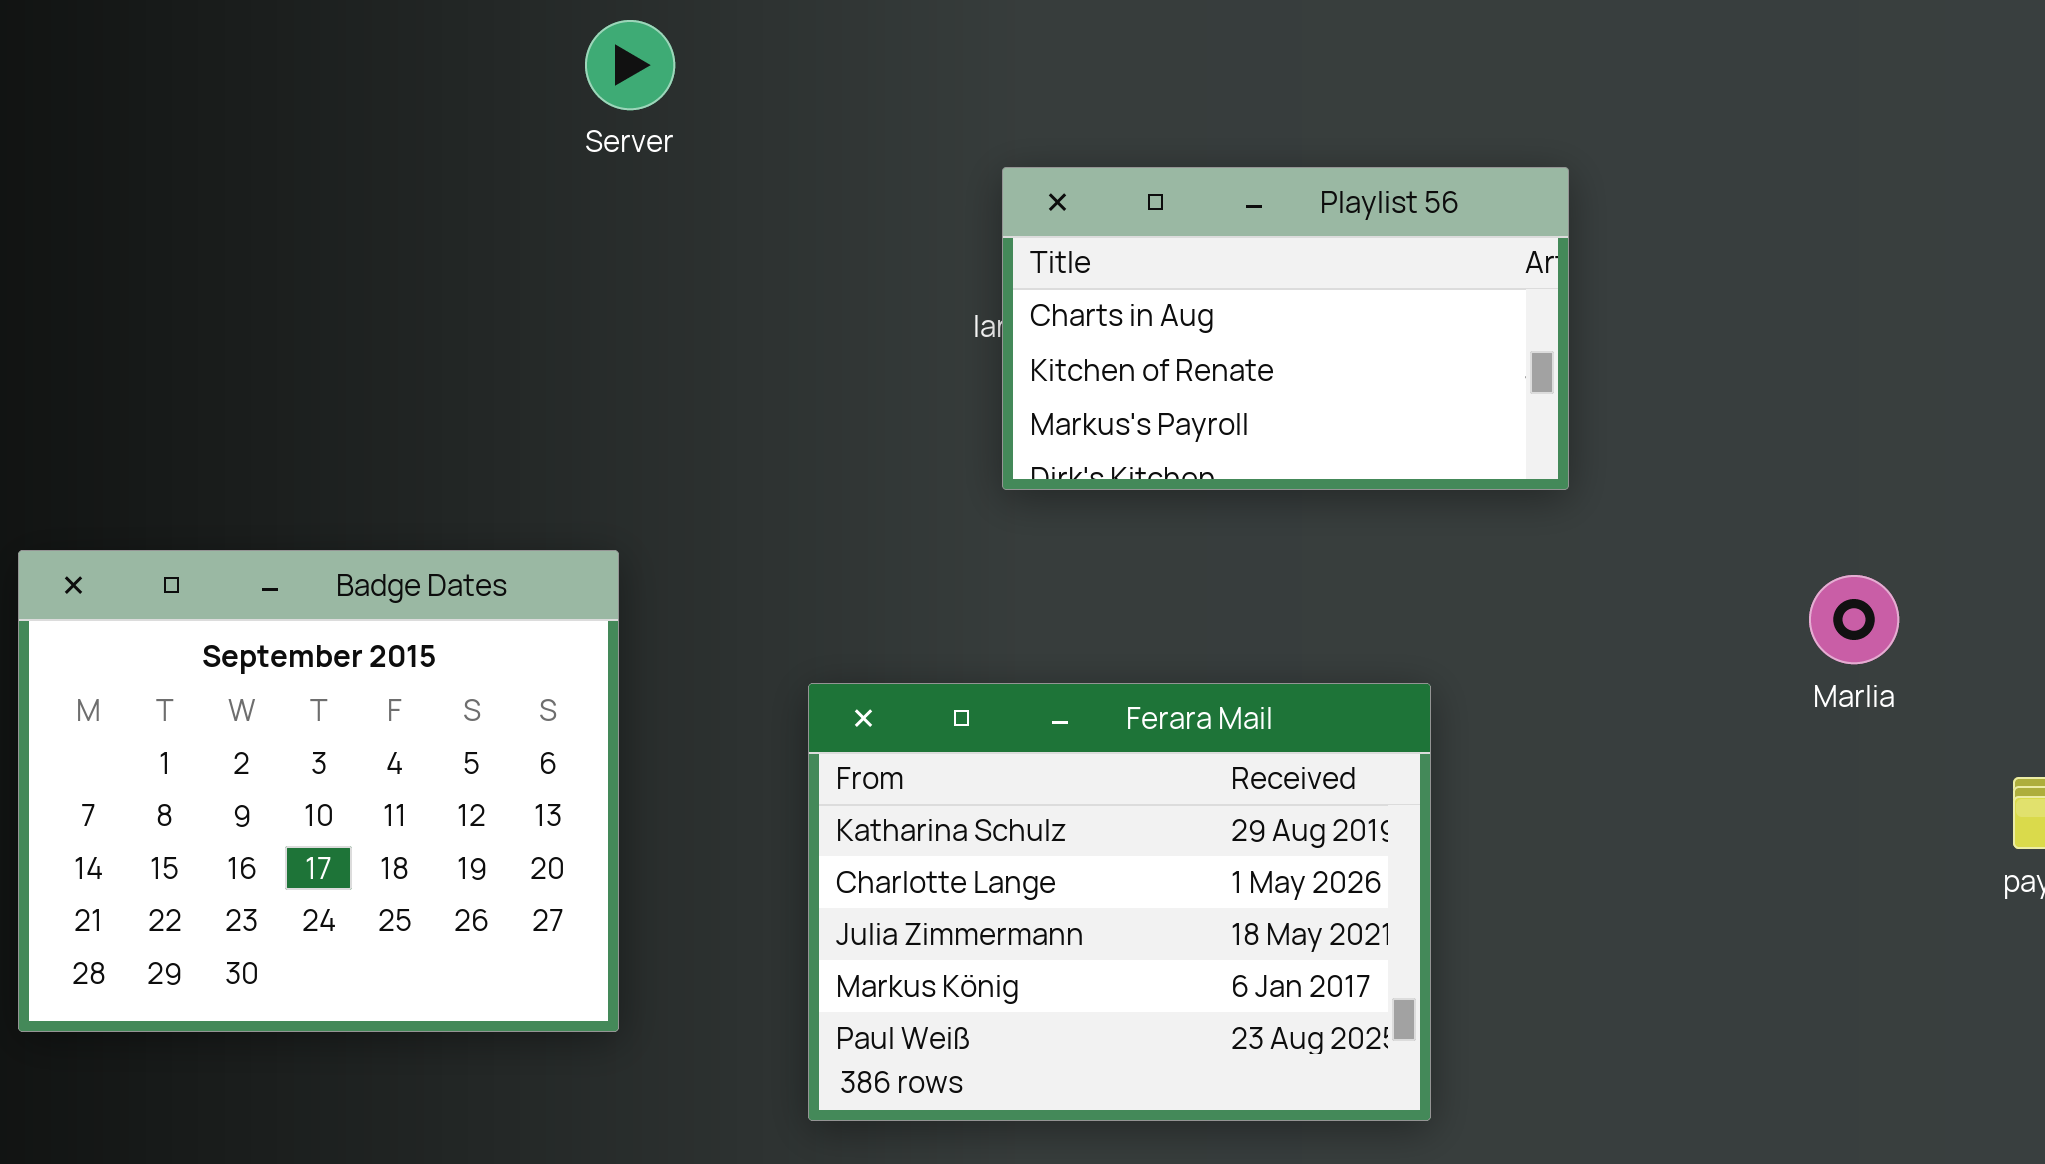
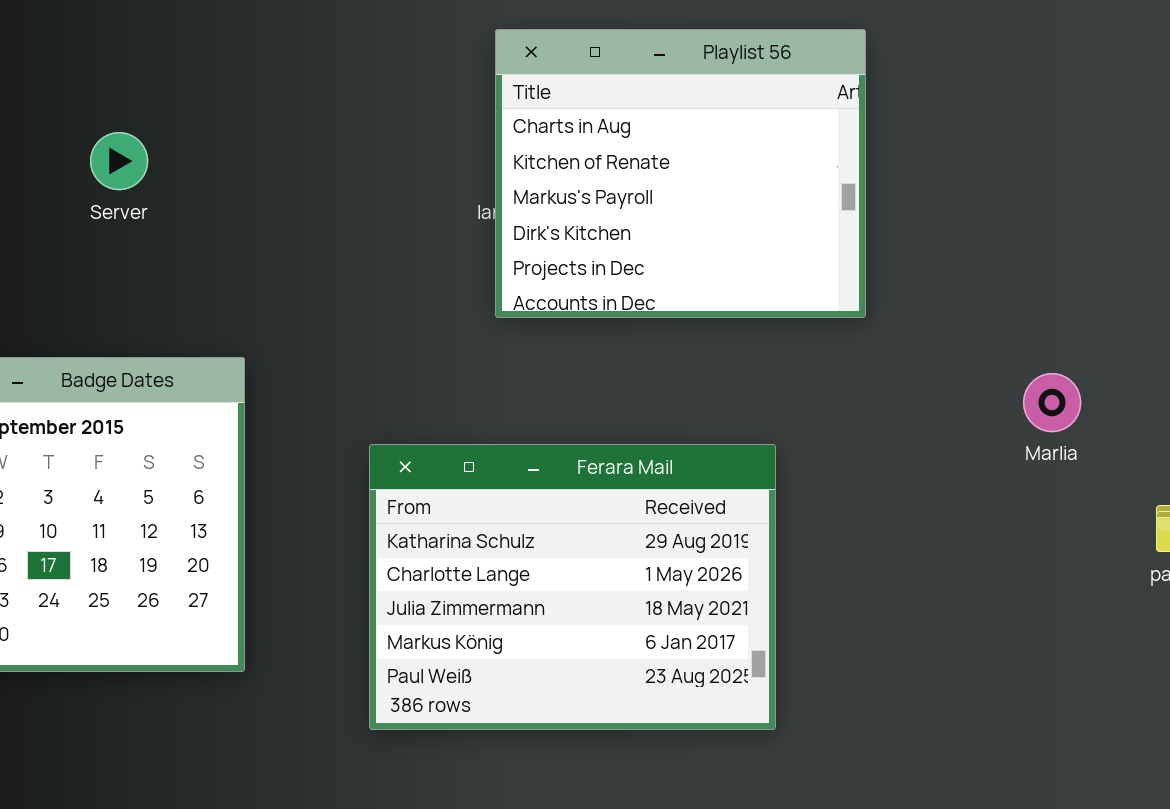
Server: [585,20,675,110] -> [90,132,148,190], moved
Playlist 56: [1002,167,1569,490] -> [495,29,866,318], resized

